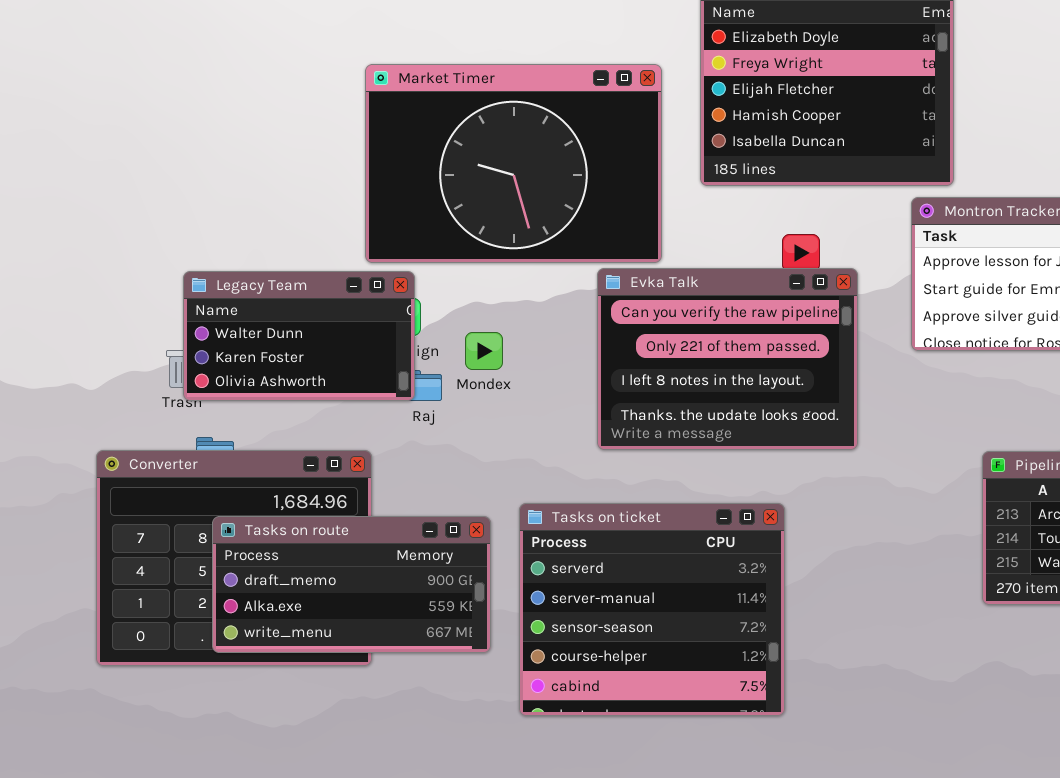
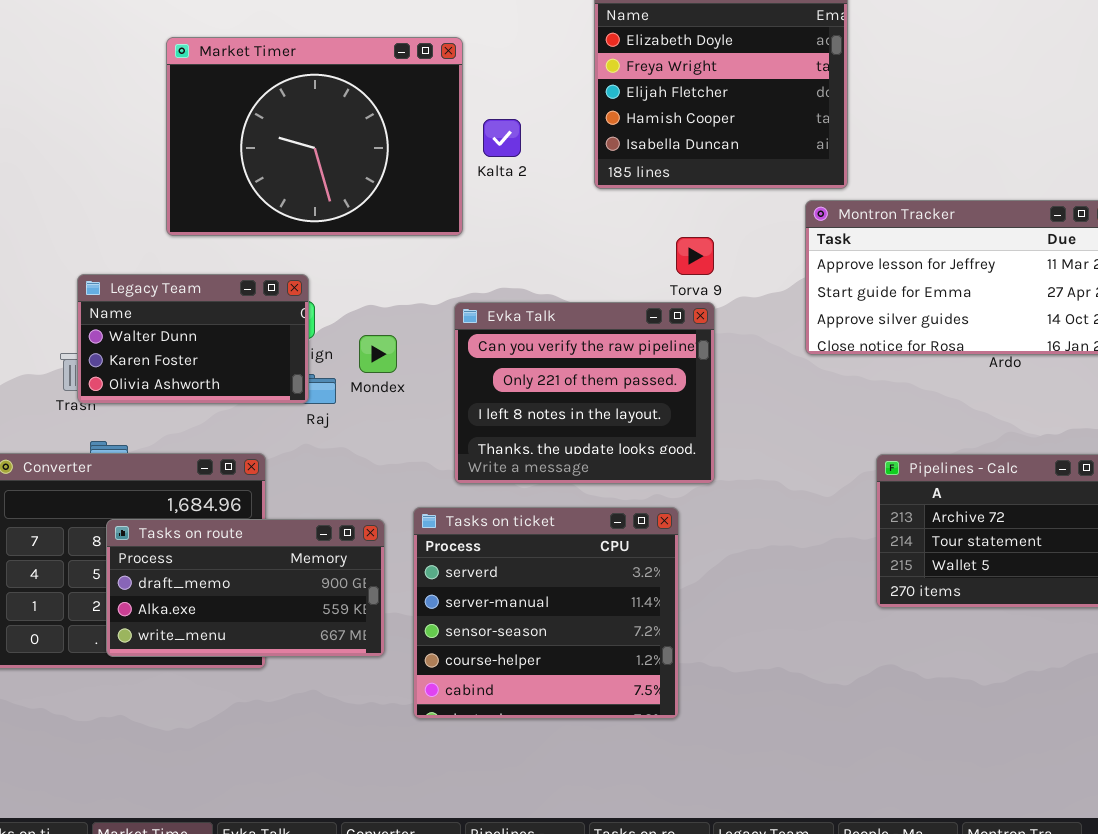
Market Timer: [365,64,662,263] -> [166,37,463,236], moved
Evka Talk: [597,268,858,450] -> [454,302,715,484], moved

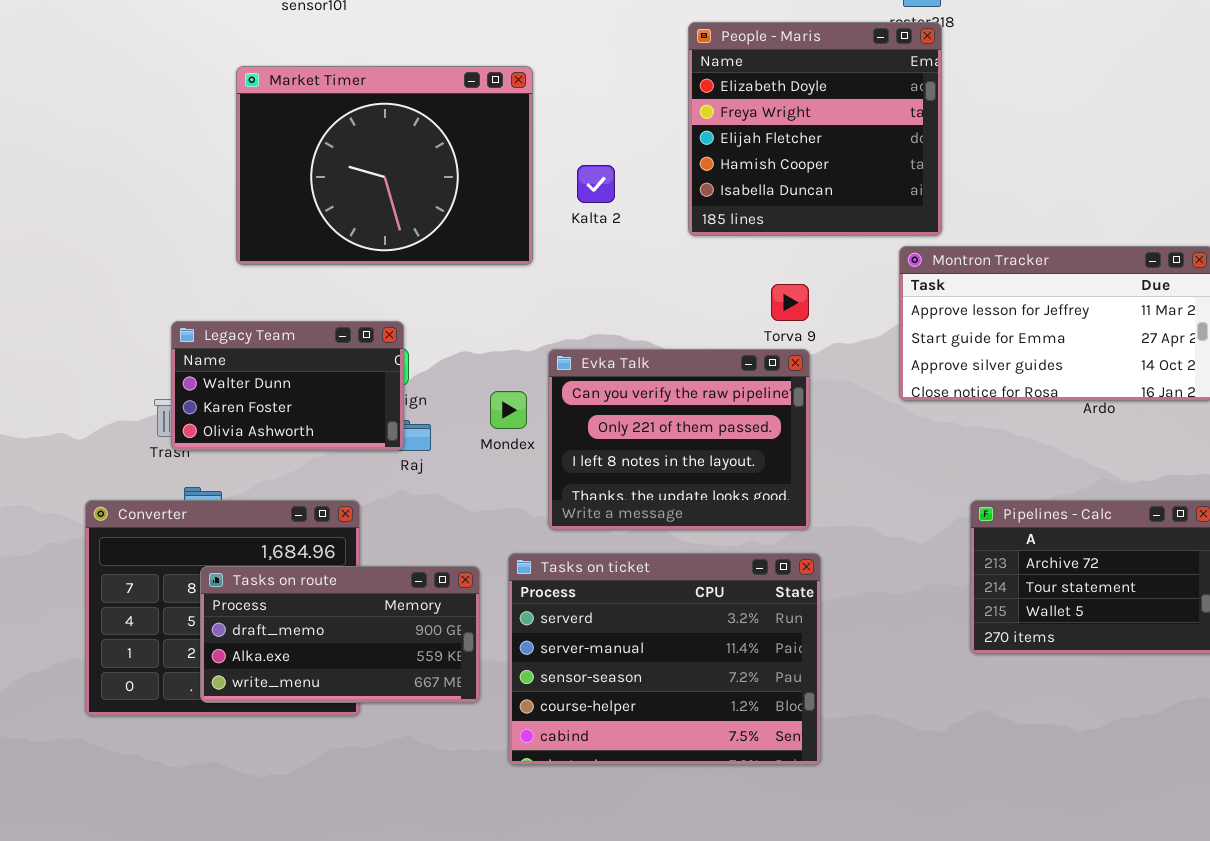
Market Timer: [166,37,463,236] -> [236,66,533,265], moved
Mondex: [359,335,397,373] -> [490,391,527,429], moved
Tasks on ticket: [413,507,679,719] -> [508,553,821,765], resized

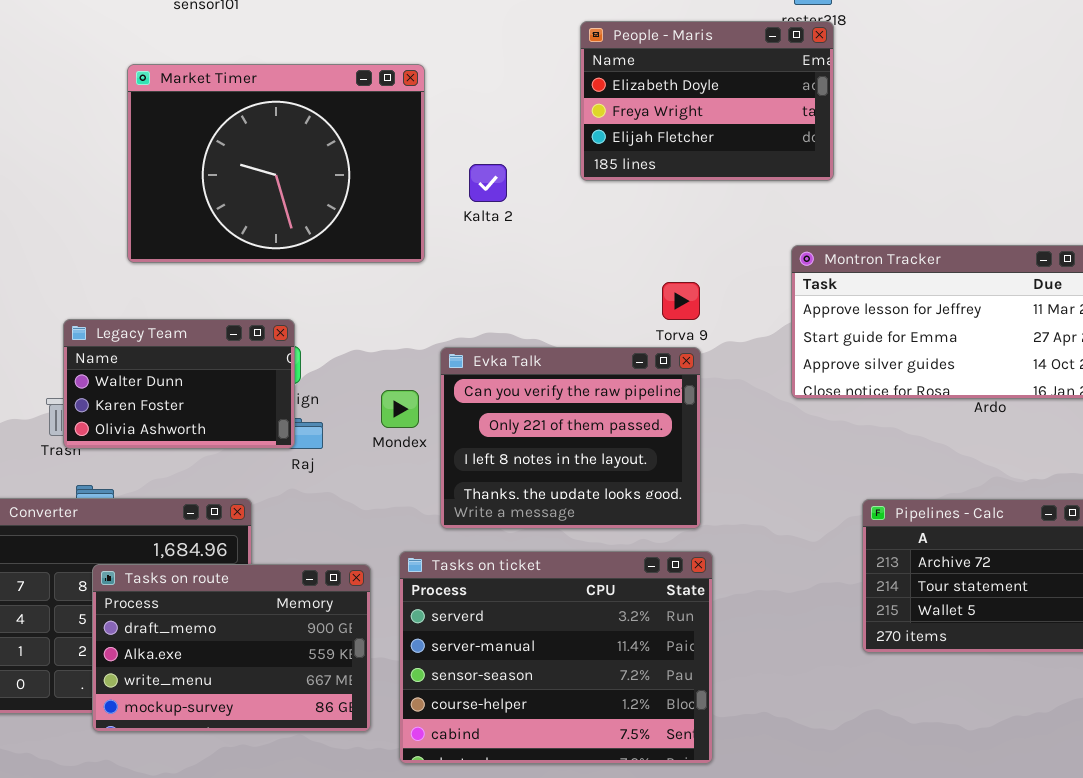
People - Maris: [688,22,942,236] -> [580,21,834,181], resized
Tasks on route: [200,566,480,703] -> [92,564,371,732], resized

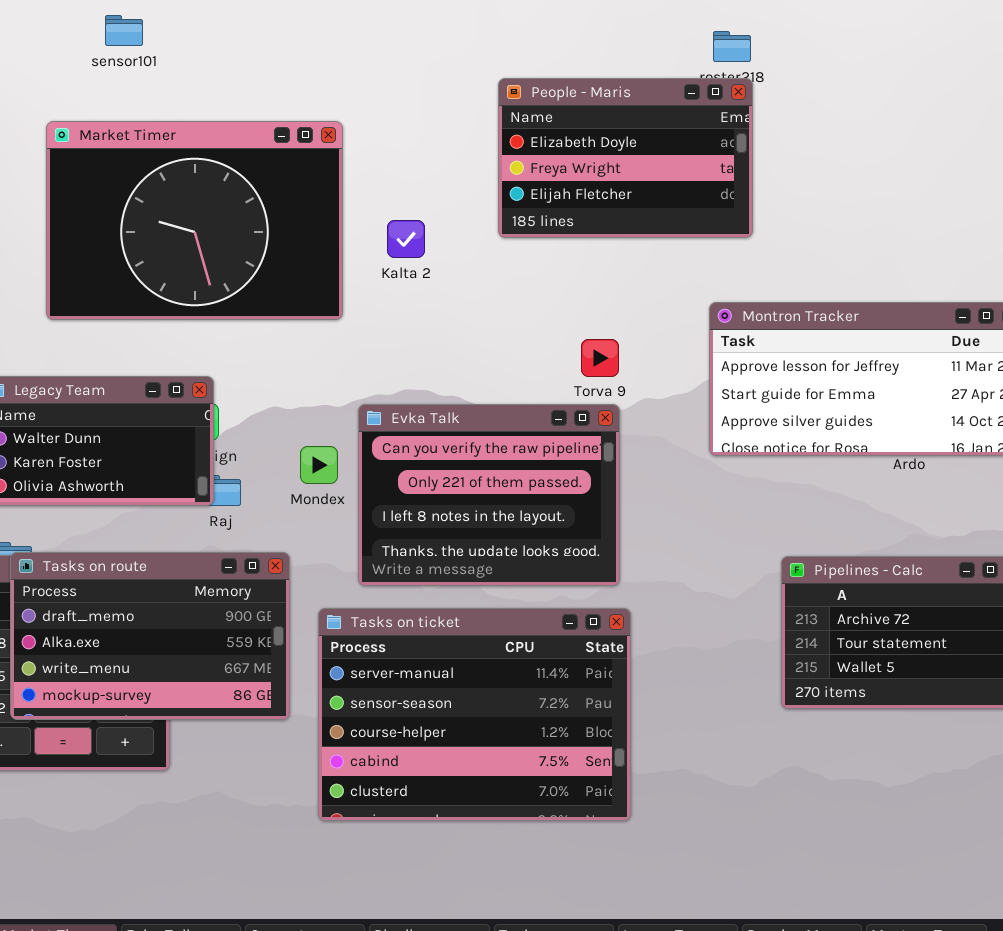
Tasks on ticket: [399,551,713,764] -> [318,608,631,821], scrolled down 1 row
Tasks on route: [92,564,371,732] -> [10,552,290,720], moved

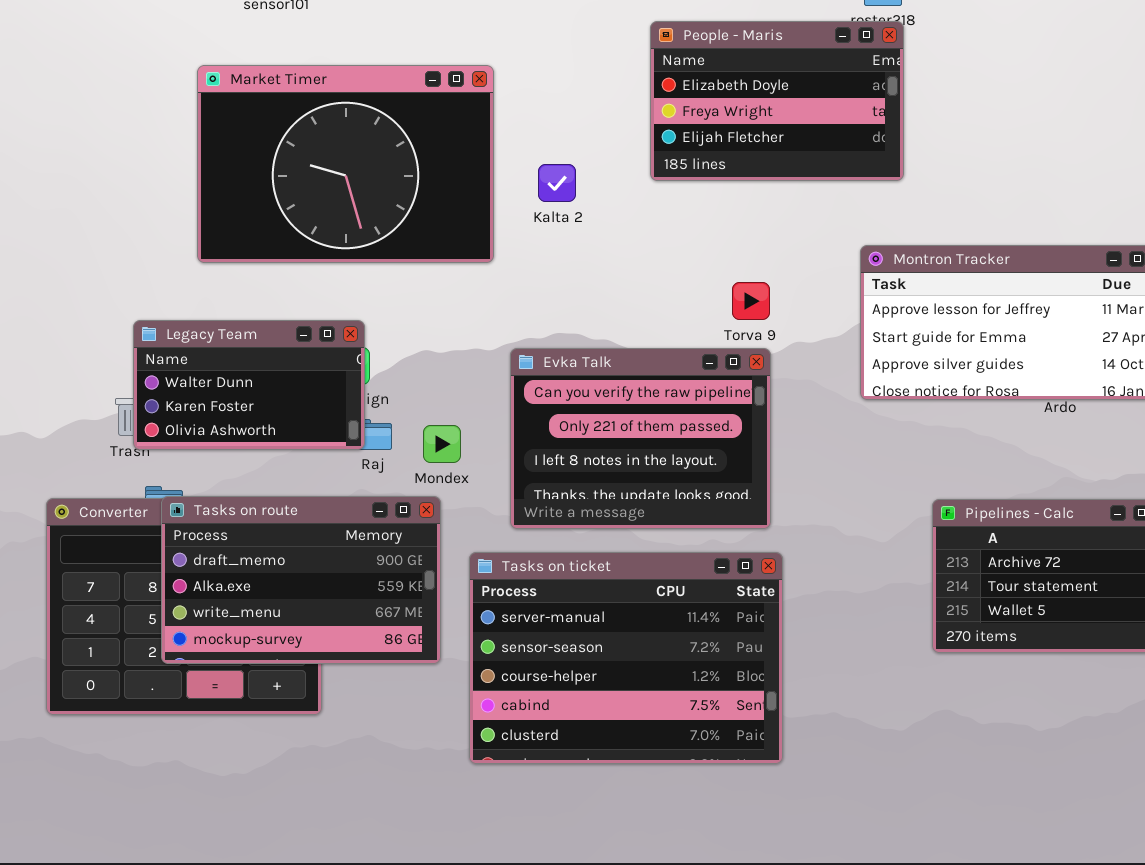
Mondex: [300,446,338,484] -> [423,425,461,463], moved

